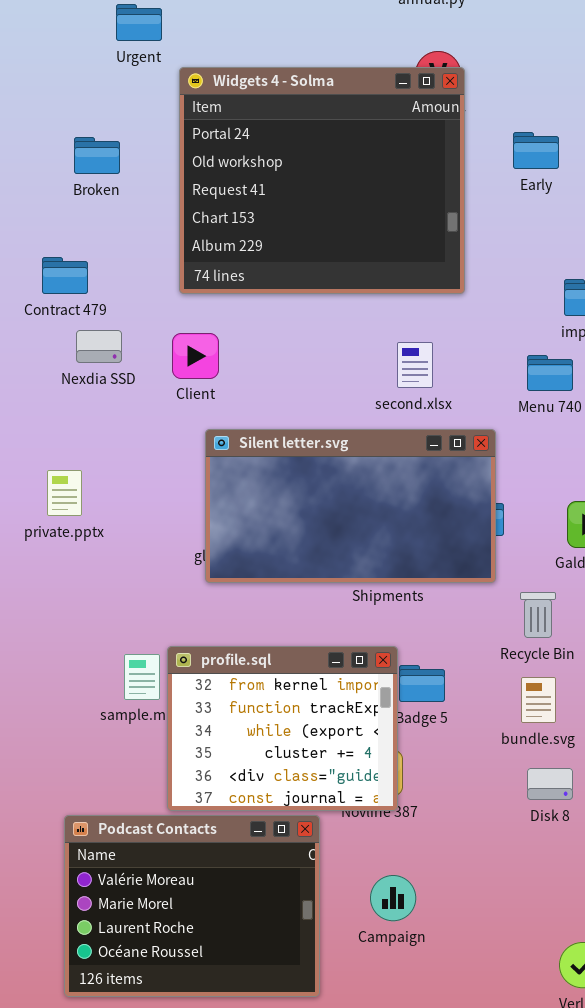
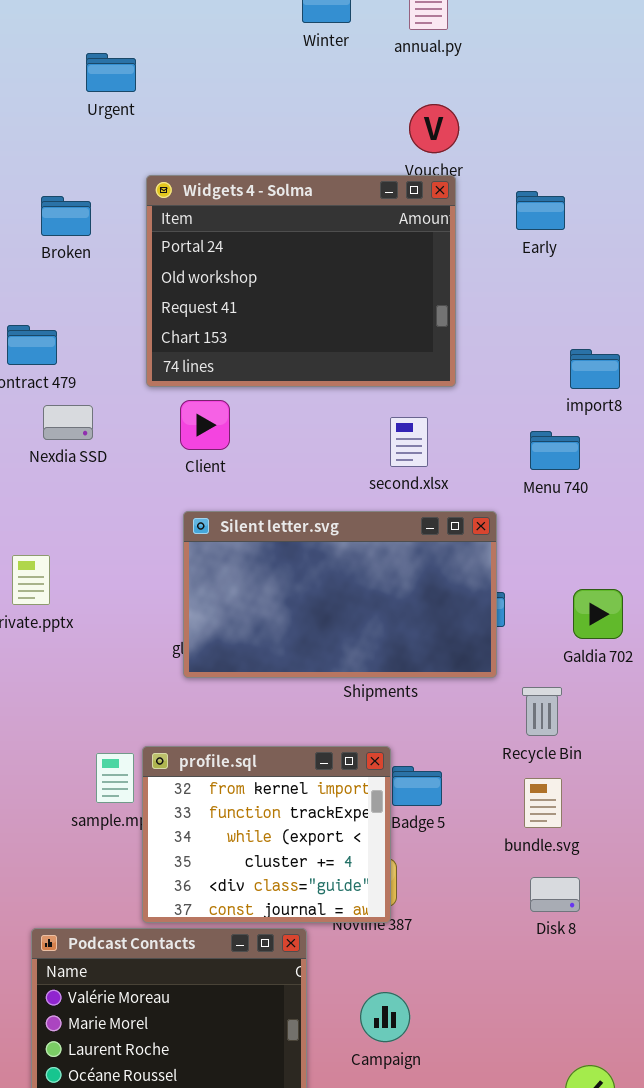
Widgets 4 - Solma: [179,67,465,294] -> [146,175,456,387], moved, resized
Client: [172,333,219,379] -> [180,400,230,450], moved

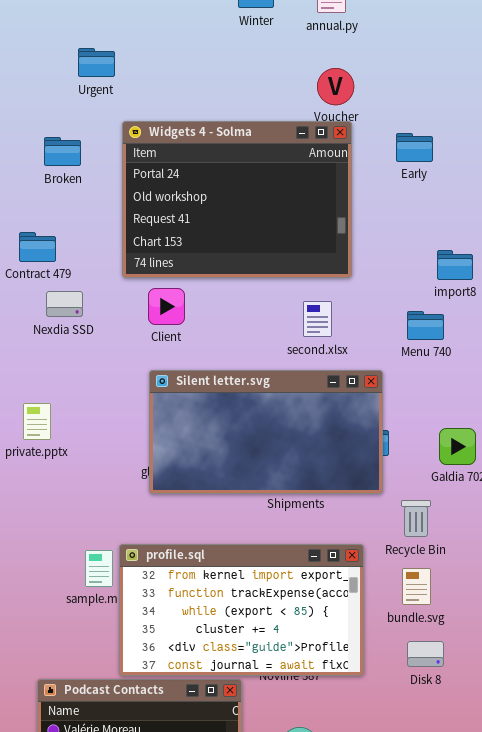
Urgent: [86,53,136,92] -> [78,48,115,77], moved
profile.sql: [142,746,391,923] -> [119,544,364,676], resized

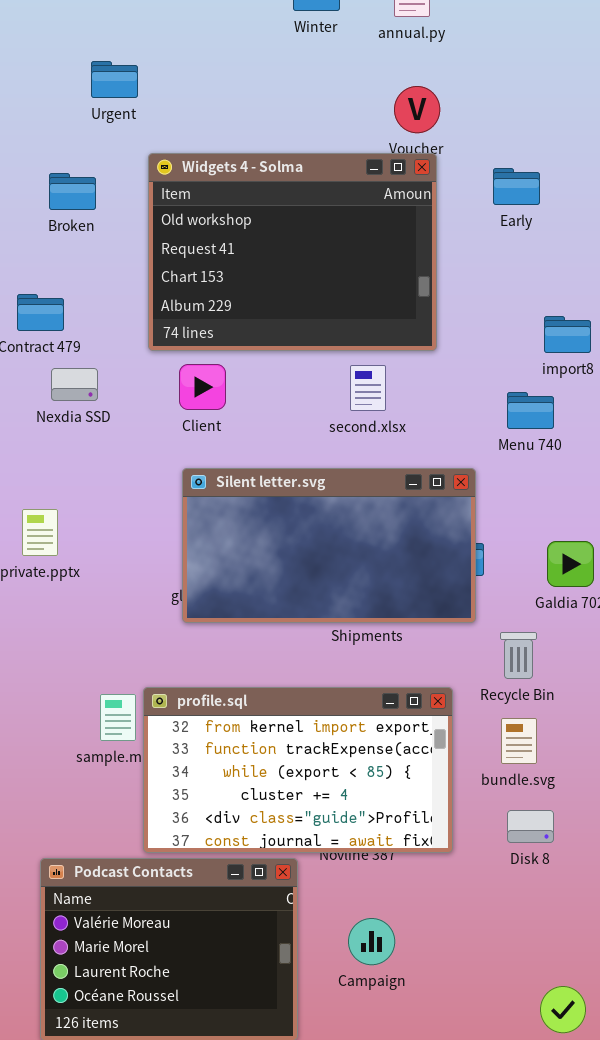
Widgets 4 - Solma: [122,121,352,278] -> [148,153,437,351], scrolled down 1 row
second.xlsx: [303,301,332,337] -> [350,365,386,411], moved

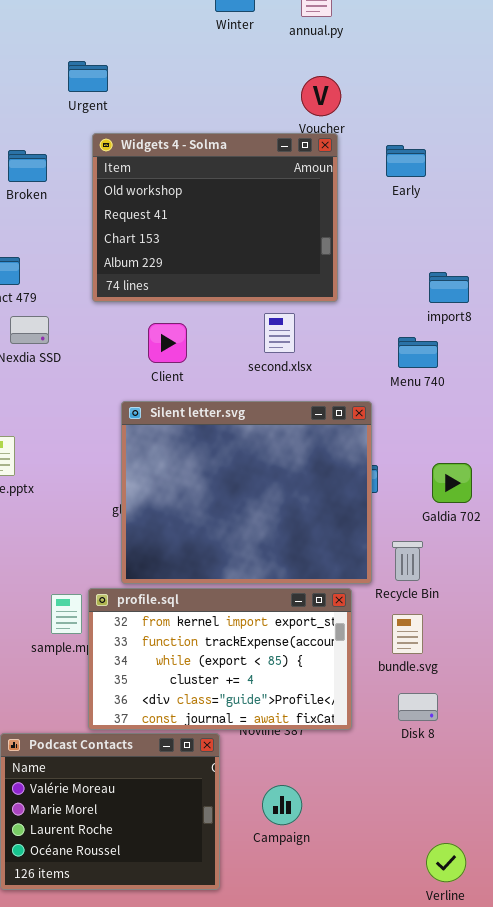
Urgent: [91,61,138,98] -> [68,61,108,92], moved
Client: [179,364,226,410] -> [148,323,187,363], moved
Silent letter.svg: [182,468,476,623] -> [121,401,372,584], resized

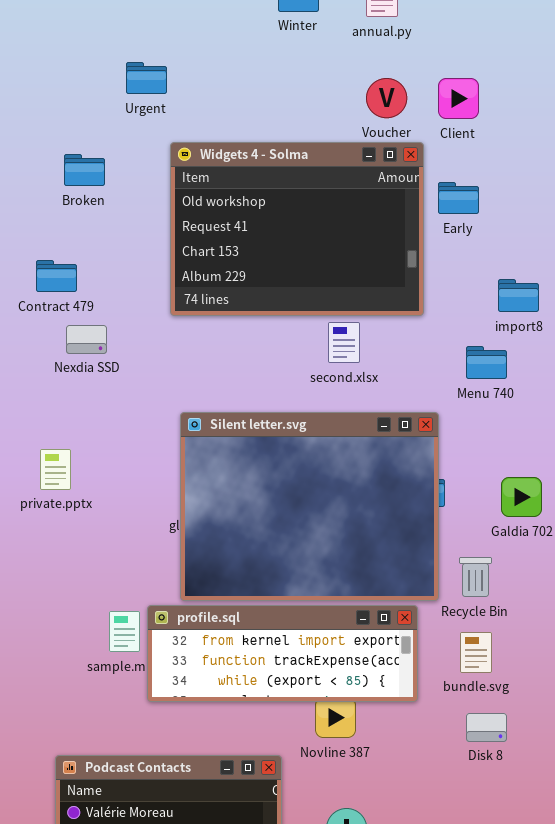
Widgets 4 - Solma: [92,133,338,302] -> [170,142,424,316], moved
Early: [386,145,426,177] -> [438,182,479,214], moved
Client: [148,323,187,363] -> [438,78,479,119], moved
profile.sql: [88,588,352,730] -> [147,605,418,702], resized

